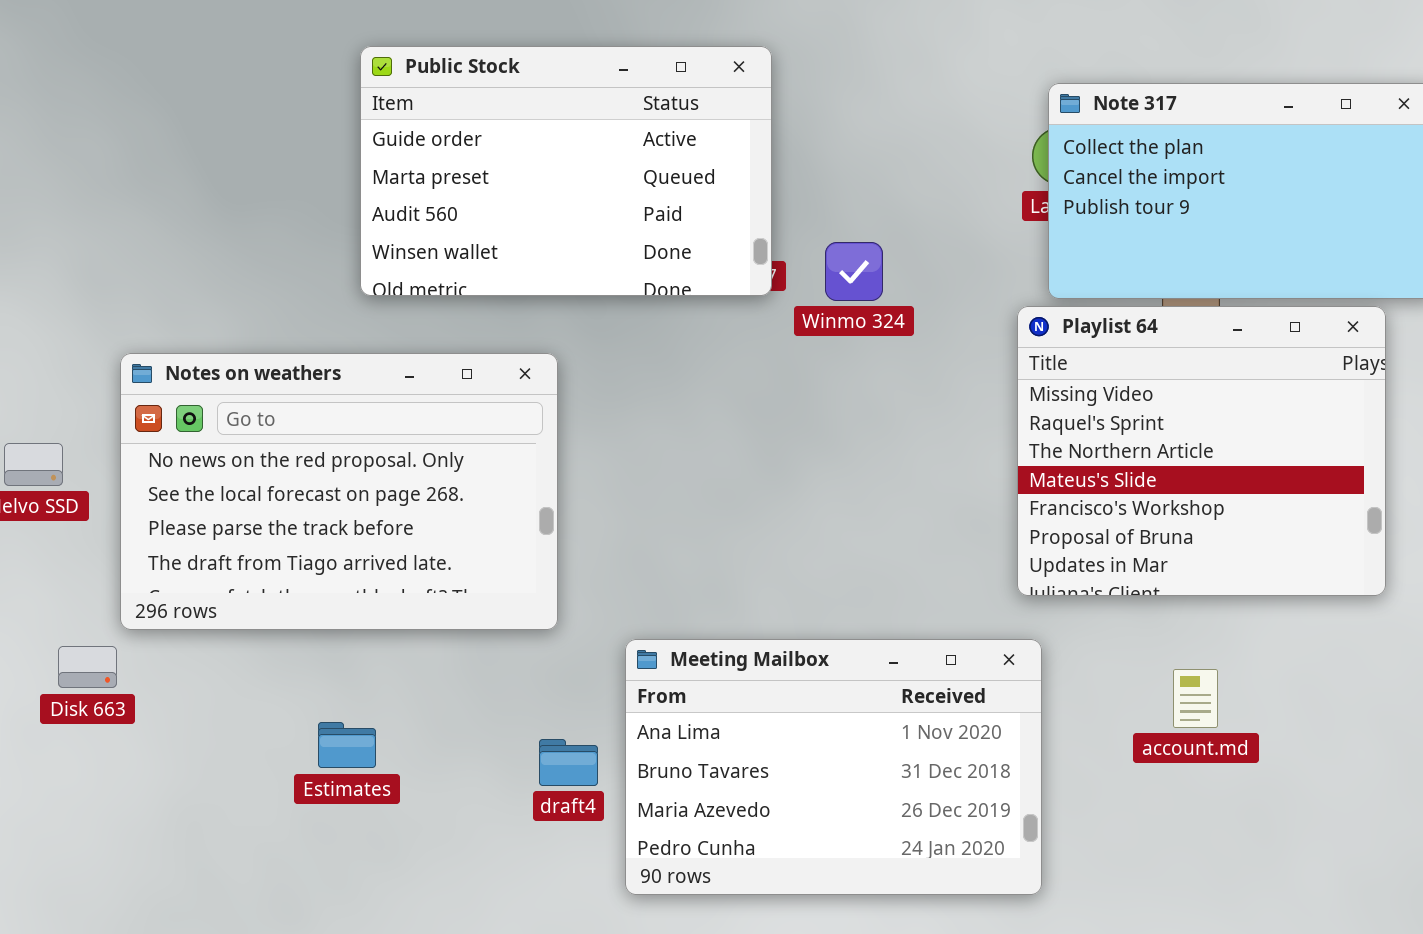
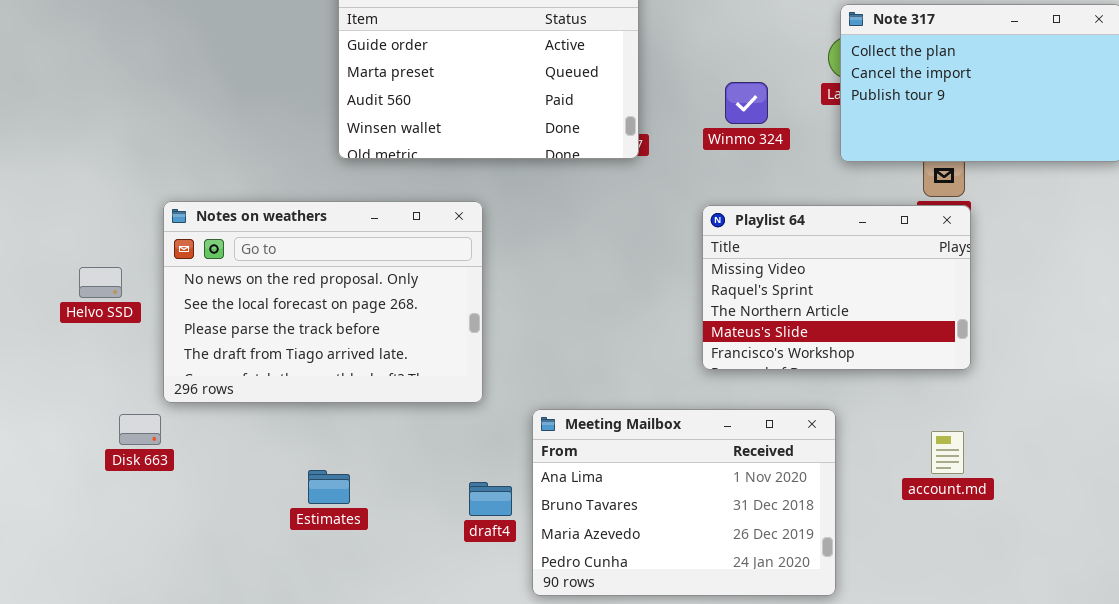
Winmo 324: [825,242,883,301] -> [725,82,768,124], moved
Playlist 64: [1017,306,1386,596] -> [702,205,971,370], moved, resized

